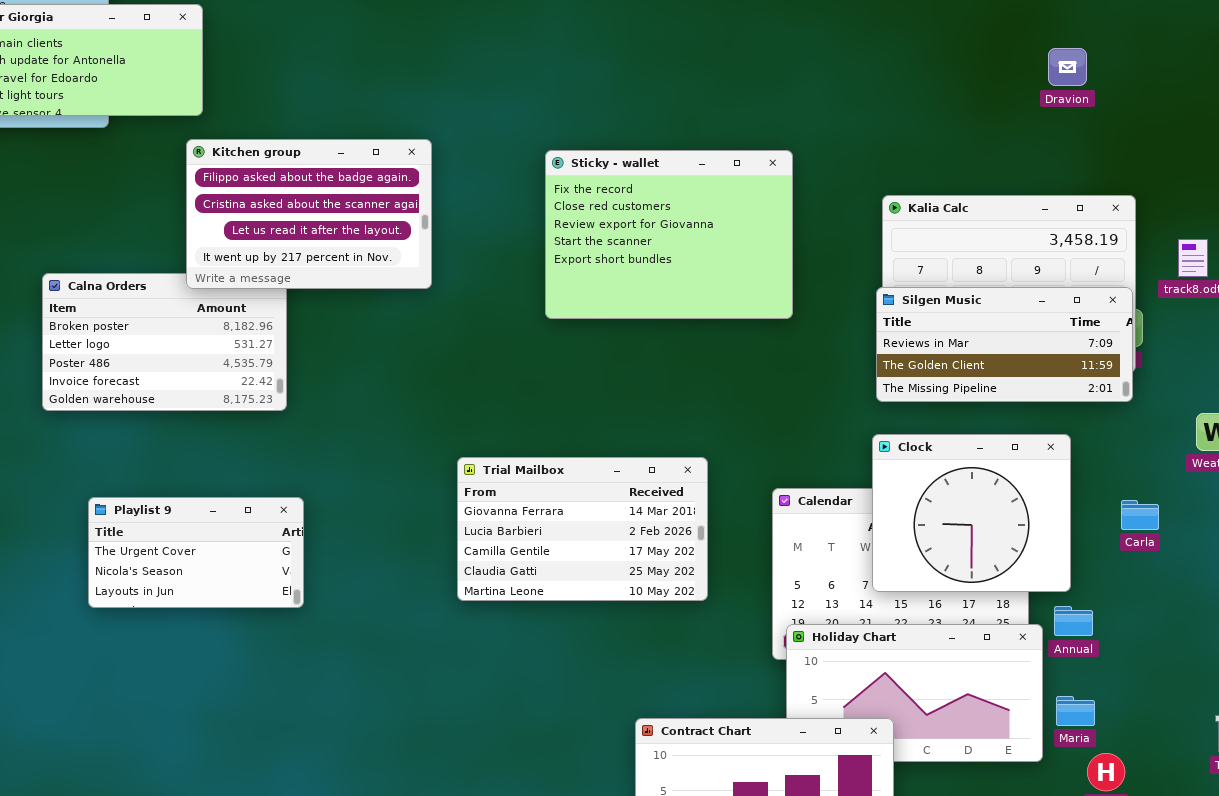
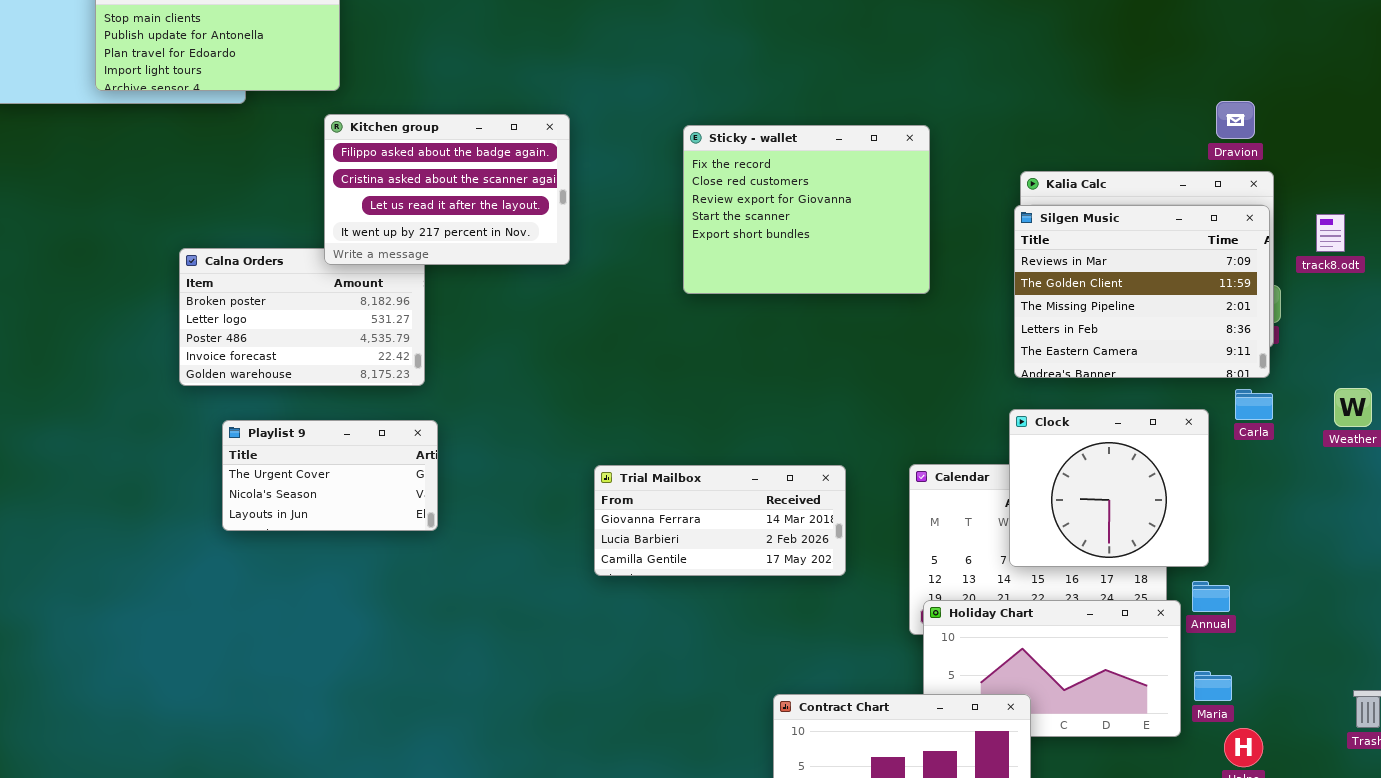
Dravion: [1048,48,1087,86] -> [1216,101,1255,139], moved
Silgen Music: [876,287,1133,402] -> [1014,205,1270,378], resized
Trial Mailbox: [457,457,708,601] -> [594,465,846,576], resized
Playlist 9: [88,497,304,608] -> [222,420,438,531], moved
Carla: [1121,500,1159,530] -> [1235,389,1273,420], moved

